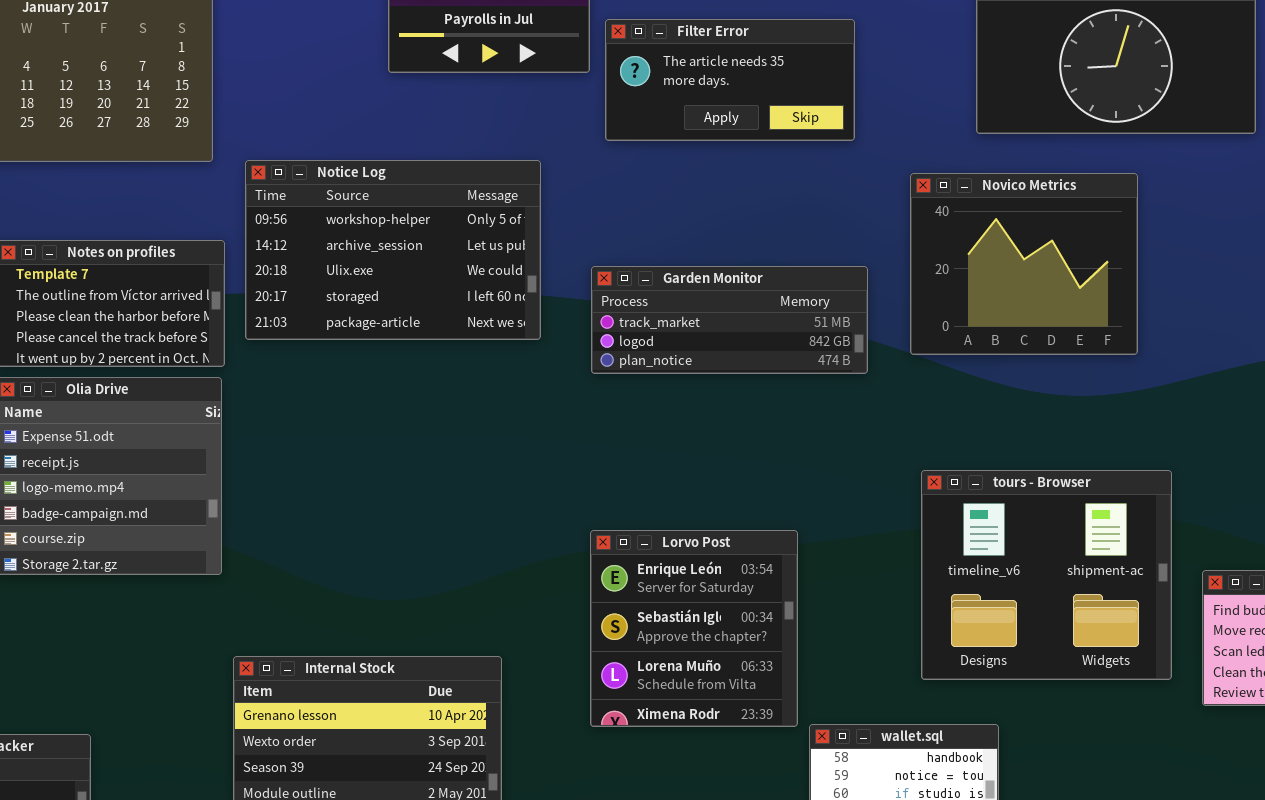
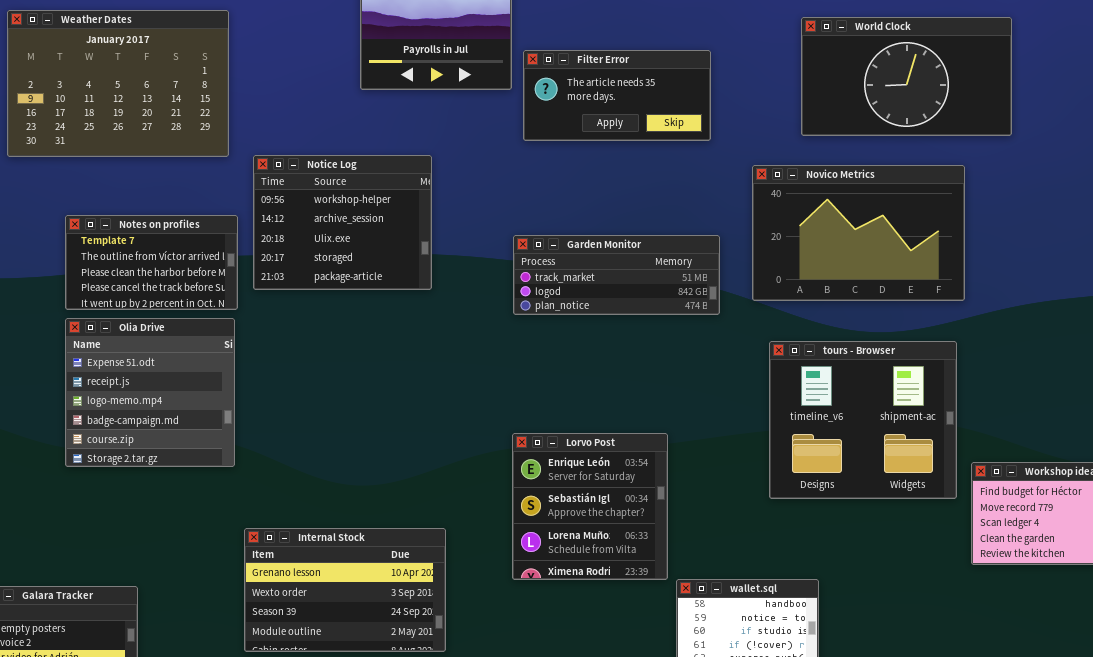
Notice Log: [245,160,541,340] -> [253,155,432,290], resized
Novico Metrics: [910,173,1138,355] -> [752,165,965,301], resized
tours - Browser: [921,470,1172,680] -> [769,341,957,499], moved

